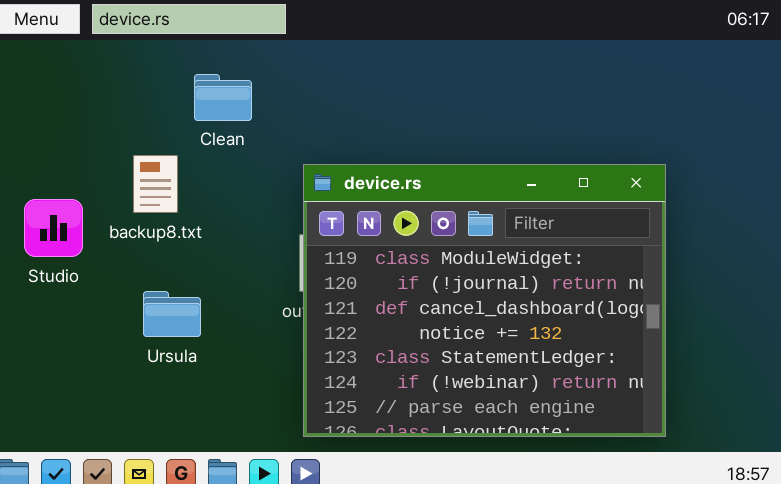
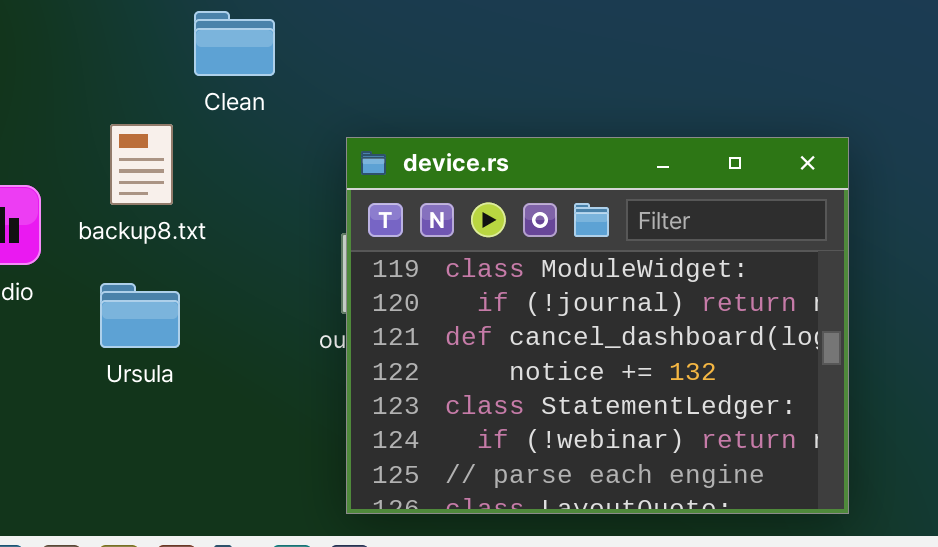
Ursula: [143,291,201,337] -> [100,283,180,348], moved

